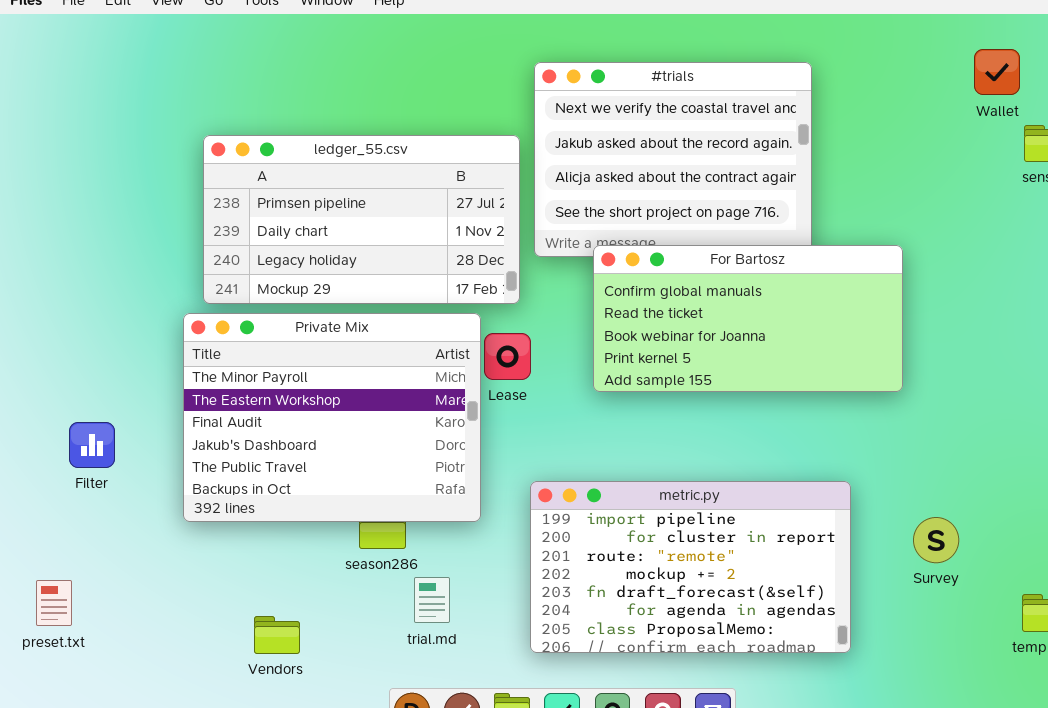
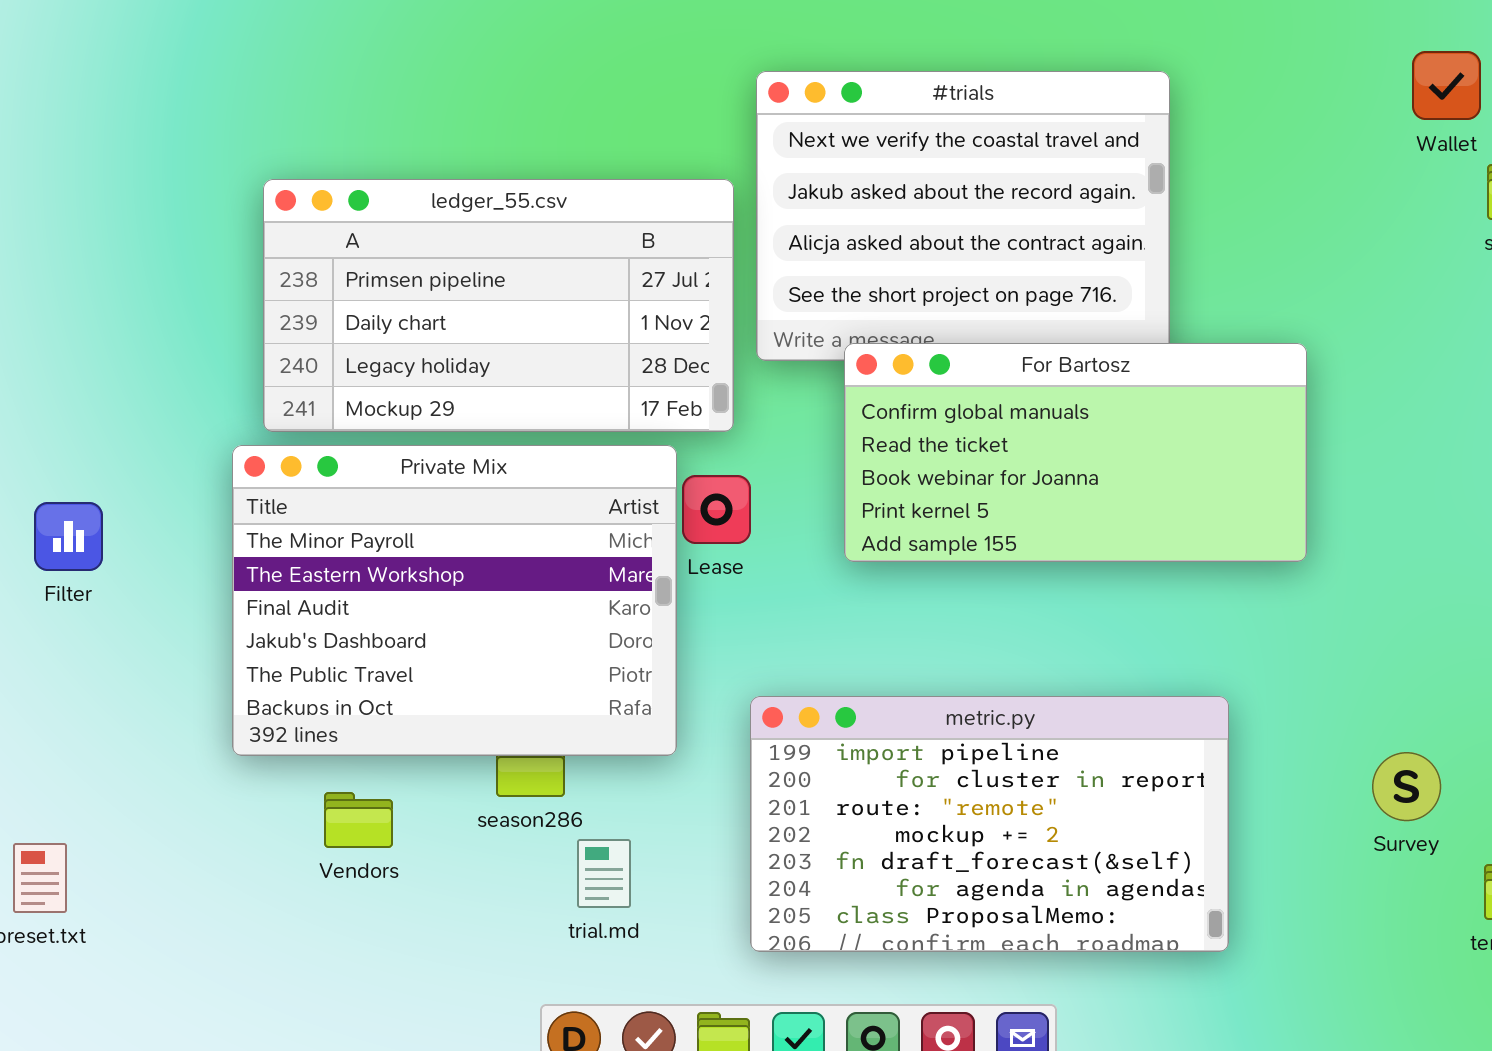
Filter: [69,422,115,468] -> [34,502,103,571], moved
Survey: [913,517,959,563] -> [1372,752,1441,821], moved
Vendors: [254,616,300,654] -> [324,792,393,848], moved

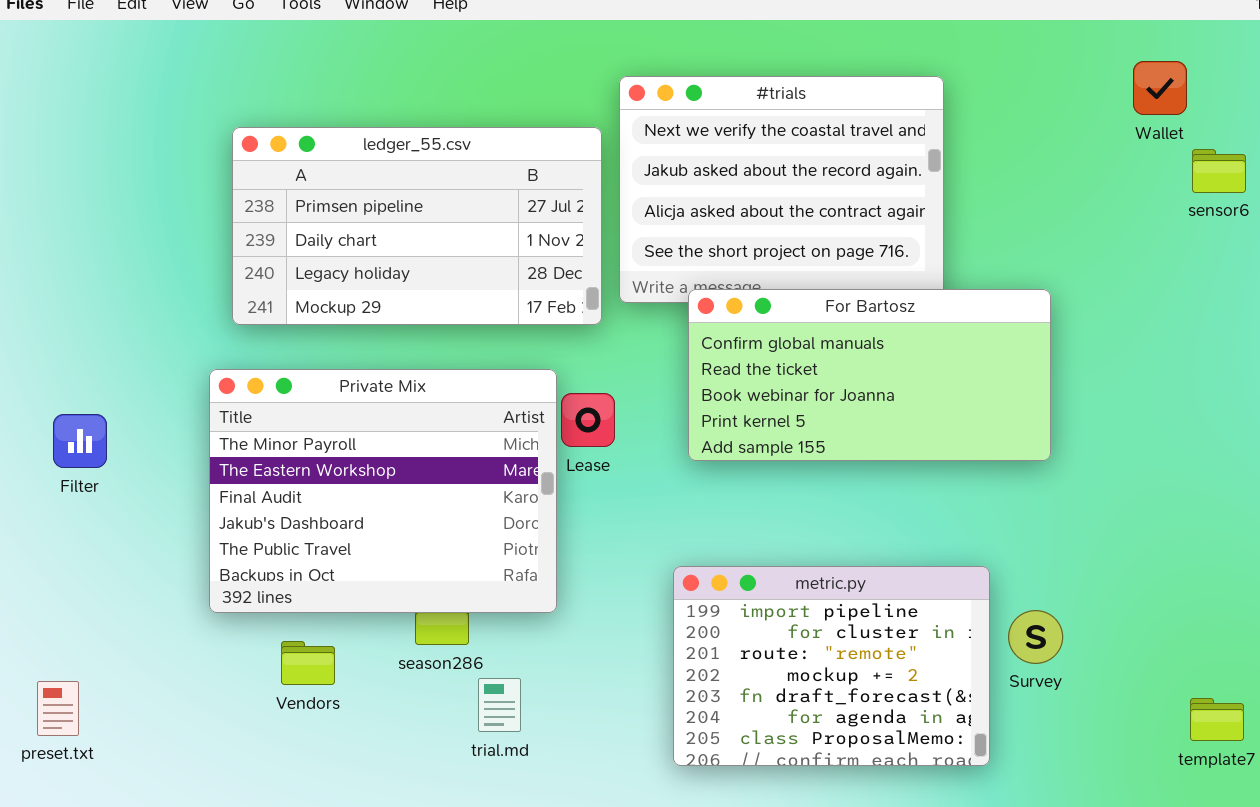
ledger_55.csv: [263,179,734,432] -> [232,127,602,325], moved
metric.py: [750,696,1229,952] -> [673,566,990,766], resized
Survey: [1372,752,1441,821] -> [1008,610,1063,664], moved

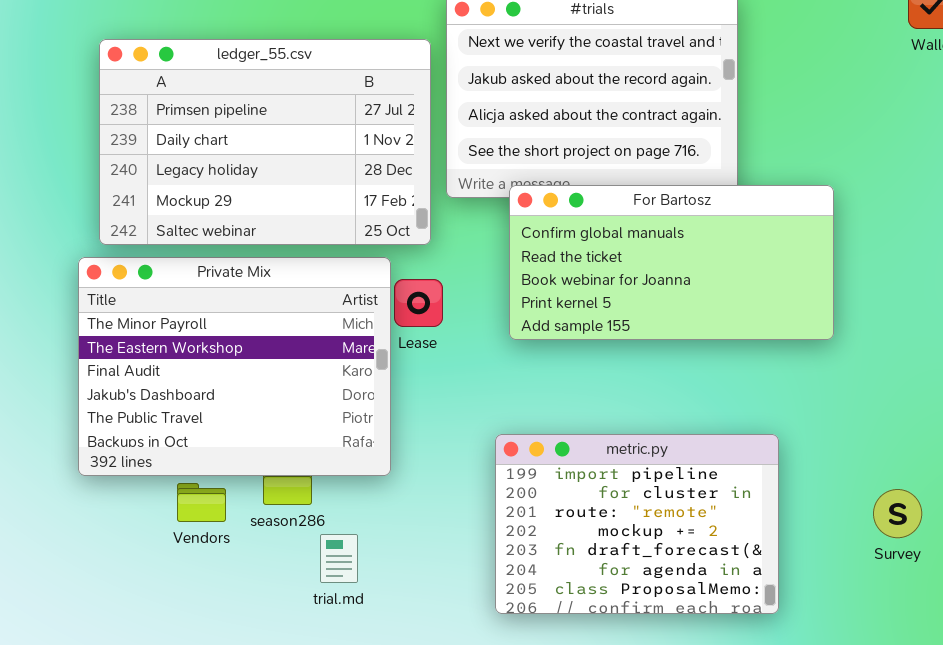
ledger_55.csv: [232,127,602,325] -> [99,39,431,245], resized
Survey: [1008,610,1063,664] -> [873,489,922,538], moved
Vendors: [281,641,335,685] -> [177,483,226,522], moved

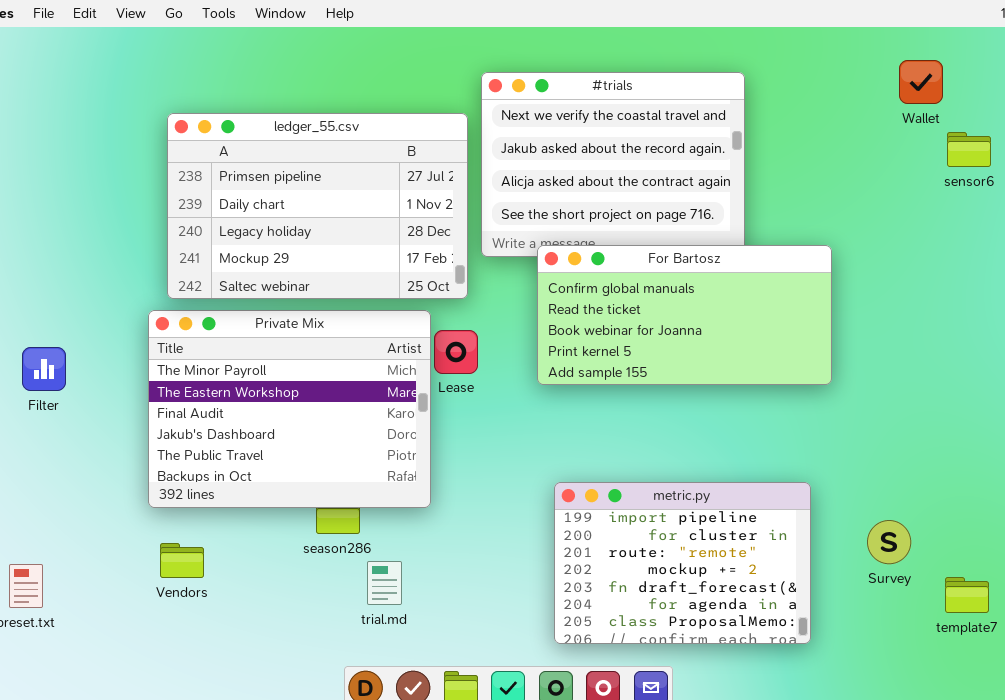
metric.py: [495,434,779,614] -> [554,482,811,644], moved
Vendors: [177,483,226,522] -> [160,543,204,578], moved

